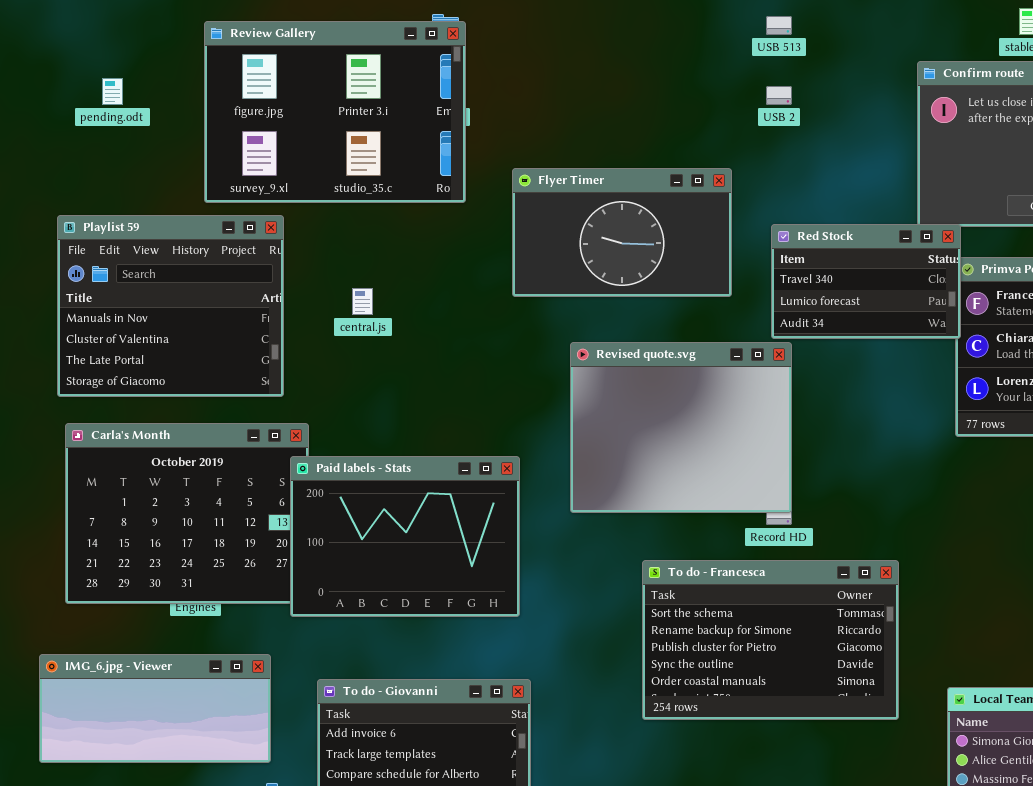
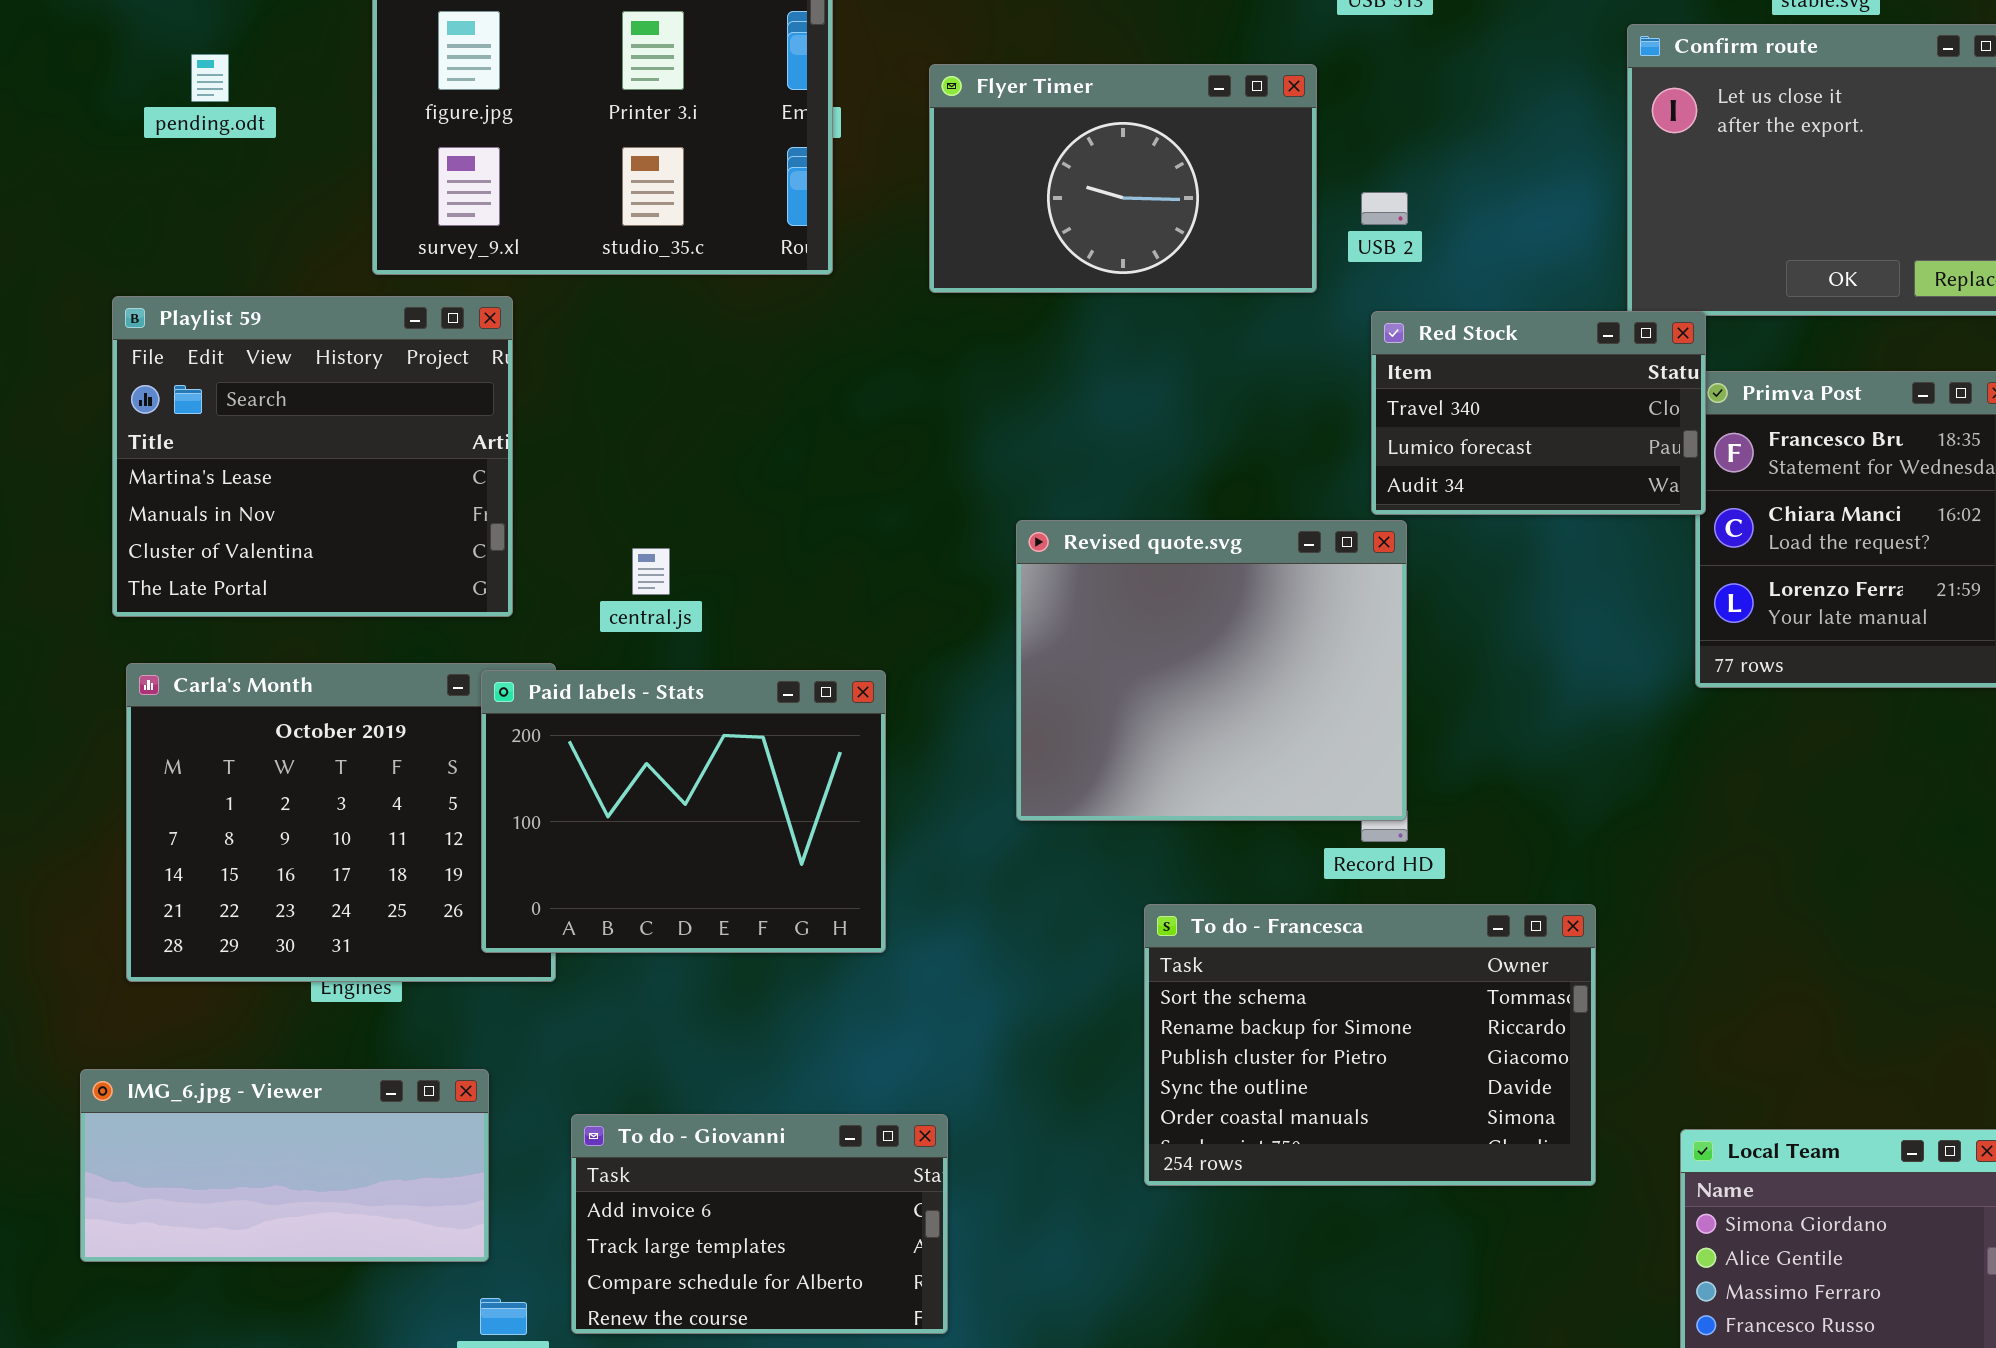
USB 2: [766,86,792,105] -> [1361,192,1408,225], moved
Flyer Timer: [512,168,732,297] -> [929,64,1317,293], moved
Playlist 59: [57,215,284,397] -> [112,296,513,617], scrolled up 1 row
central.js: [352,288,373,315] -> [632,548,670,595], moved
Paid labels - Stats: [290,456,520,617] -> [481,670,886,953], moved

